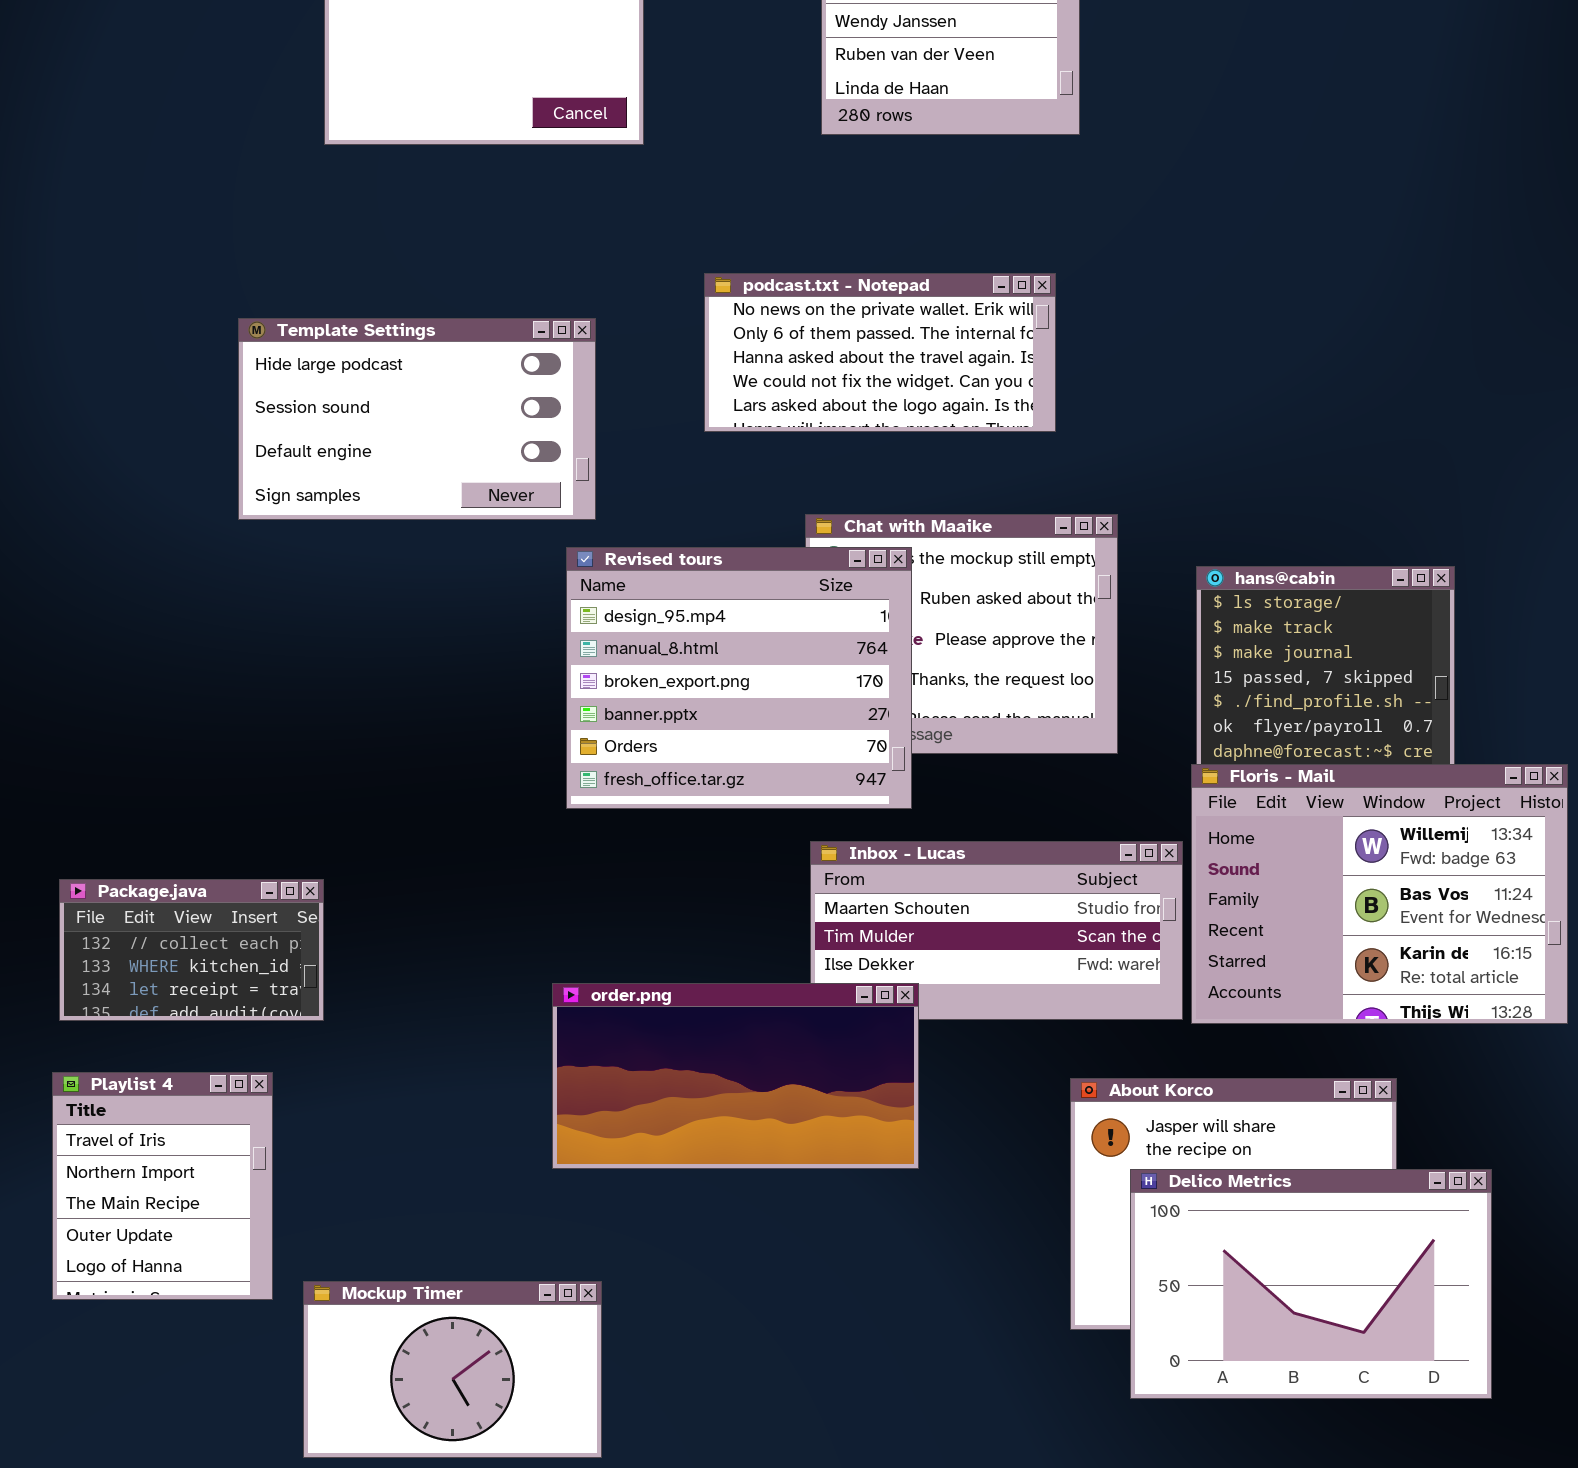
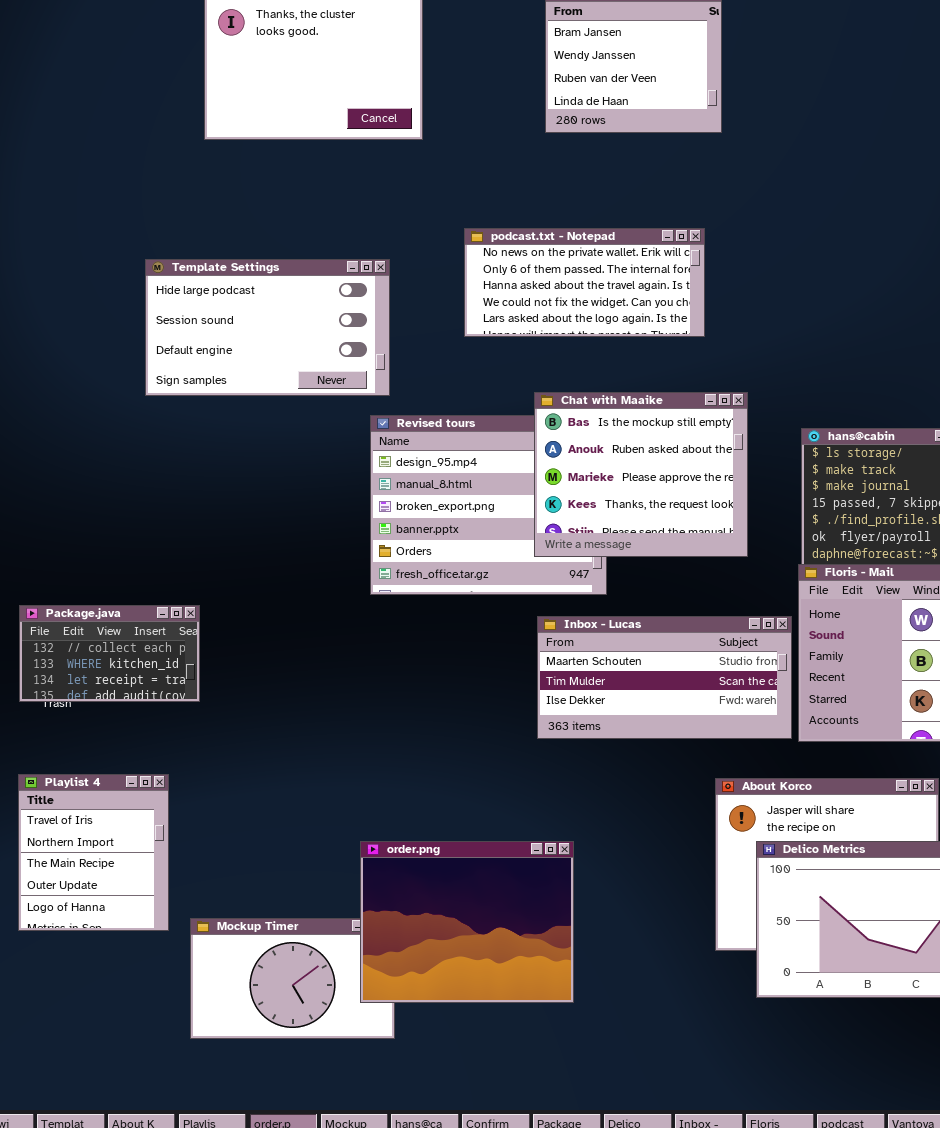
Chat with Maaike: [805,514,1118,754] -> [534,392,748,557], raised
Package.java: [59,879,324,1021] -> [19,605,200,702], moved
order.png: [552,983,919,1169] -> [360,841,574,1003], moved, resized

